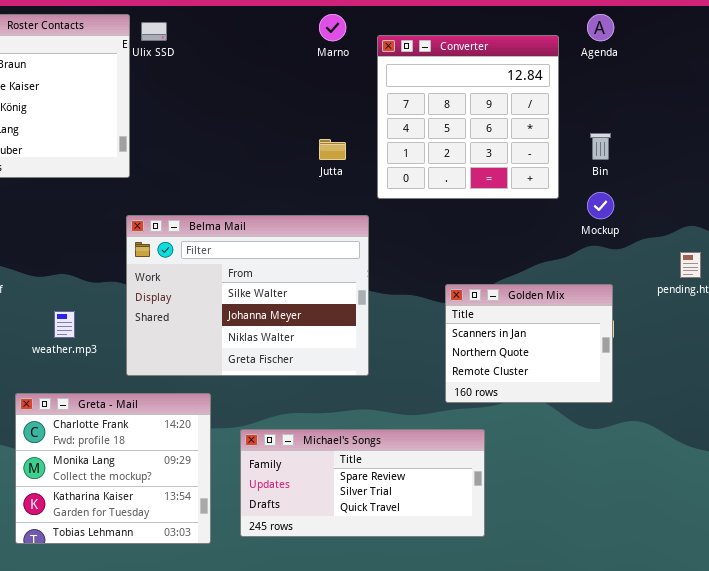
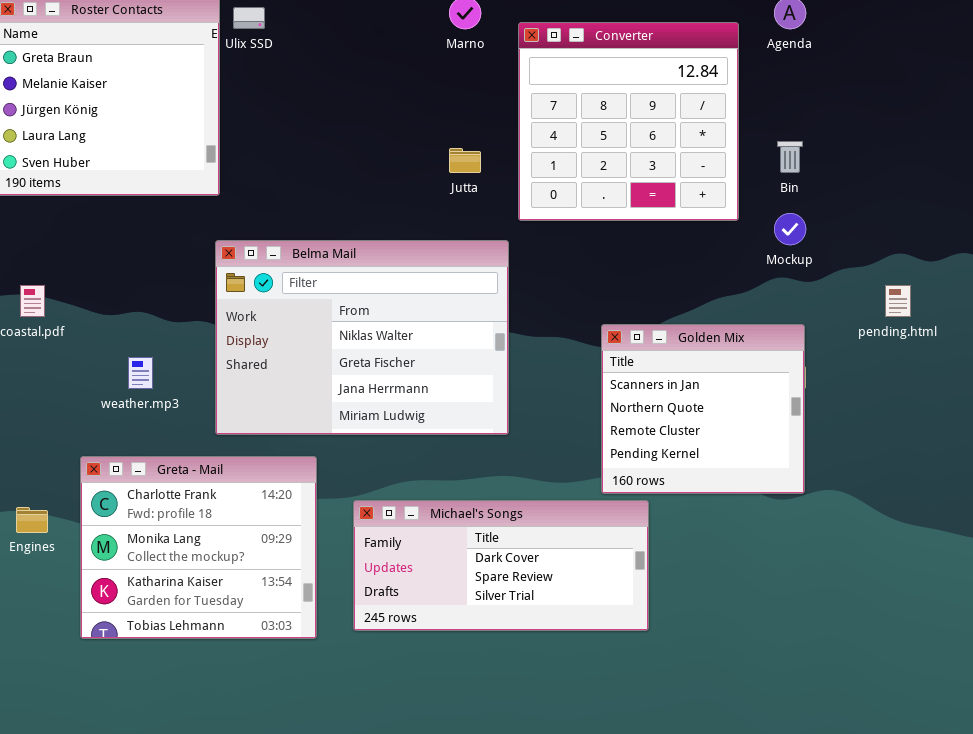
Belma Mail: [126,215,369,376] -> [215,240,509,435], scrolled down 2 rows
Golden Mix: [445,284,613,403] -> [601,324,805,494], resized
Michael's Songs: [240,429,485,537] -> [353,500,649,631], scrolled up 1 row

